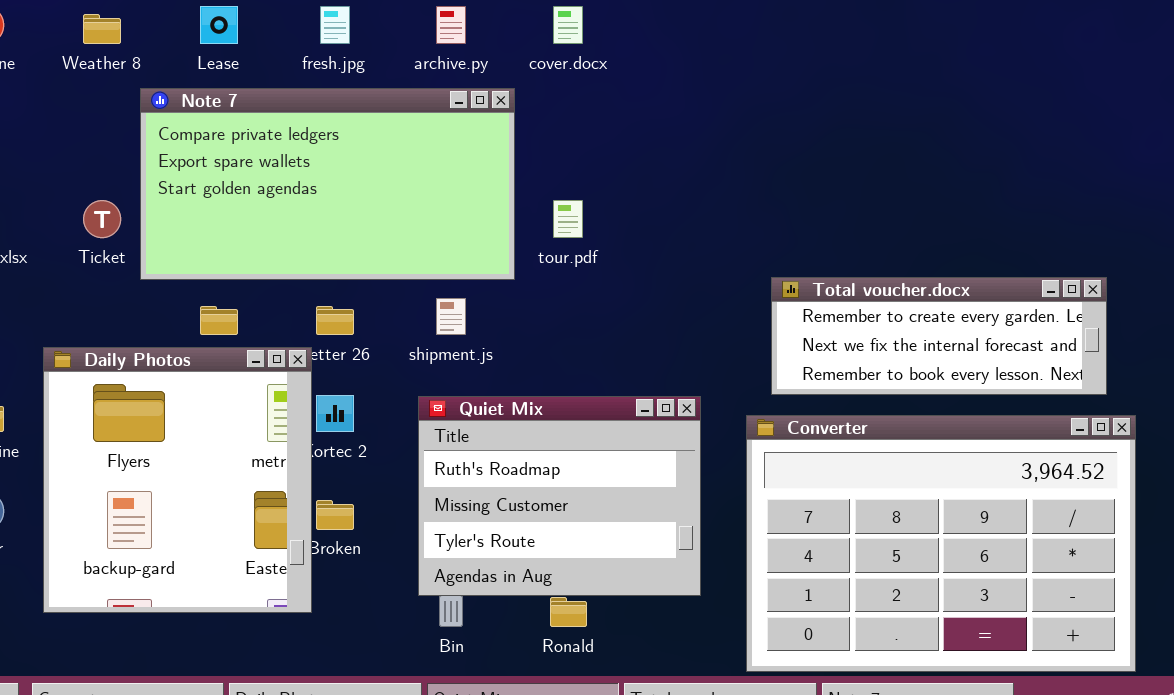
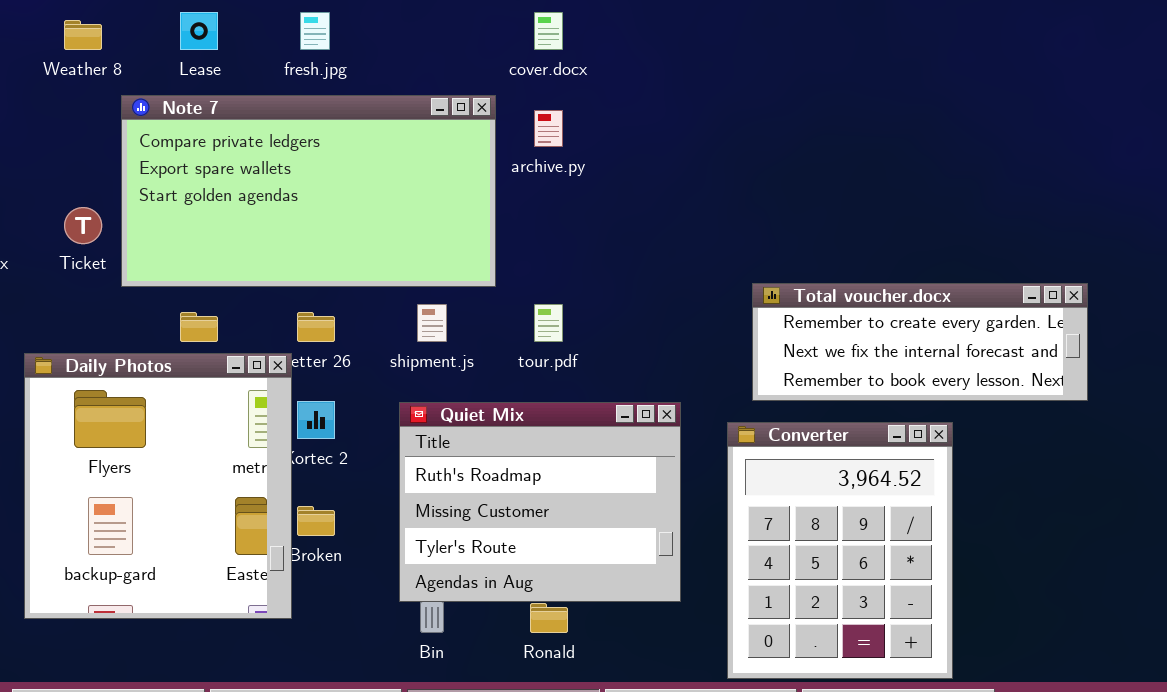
archive.py: [436,6,466,44] -> [534,110,563,147], moved
tour.pdf: [553,200,583,238] -> [534,304,563,342], moved
Converter: [746,415,1136,672] -> [727,422,953,679], resized

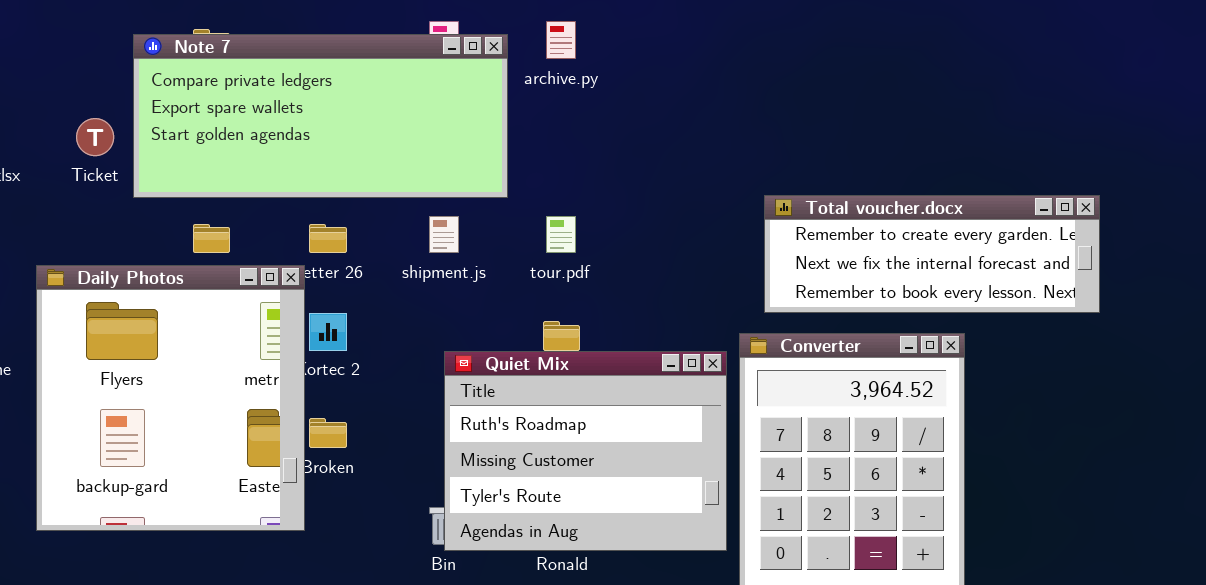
Note 7: [121,95,496,287] -> [133,34,508,198], resized
Quiet Mix: [399,402,681,602] -> [444,351,727,551], moved

